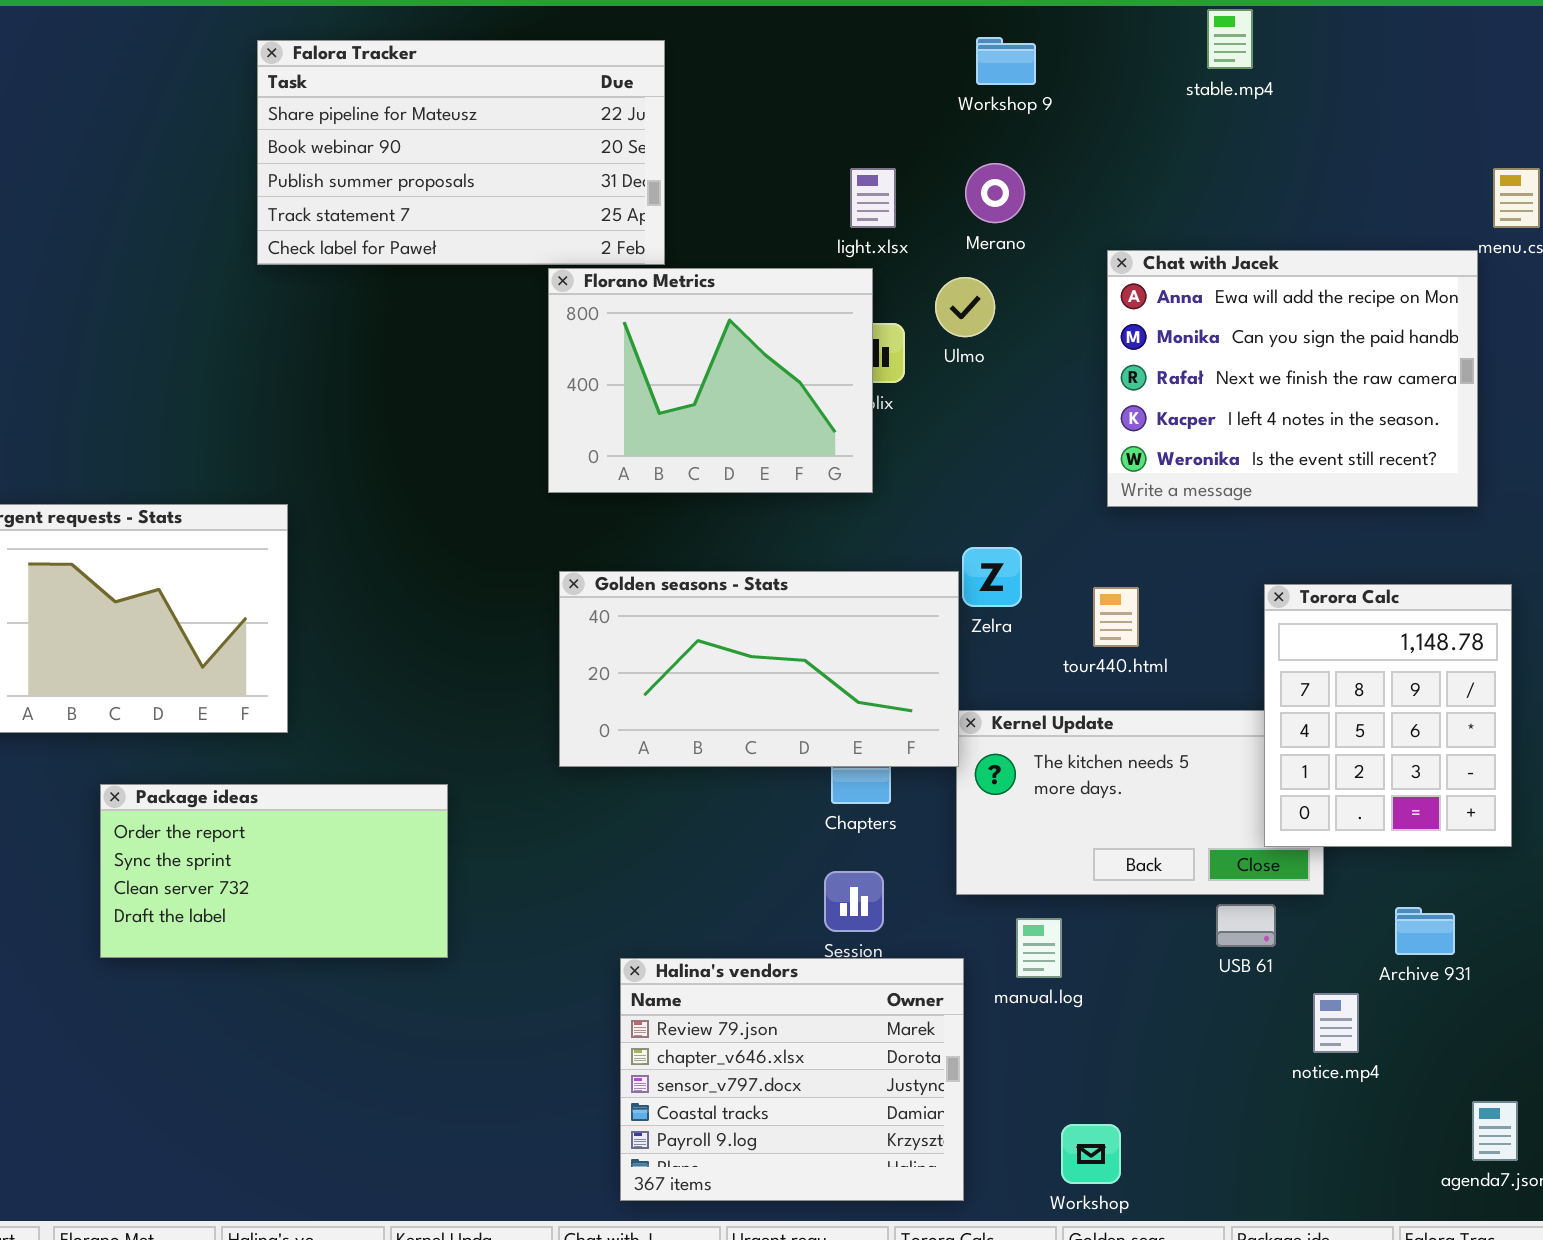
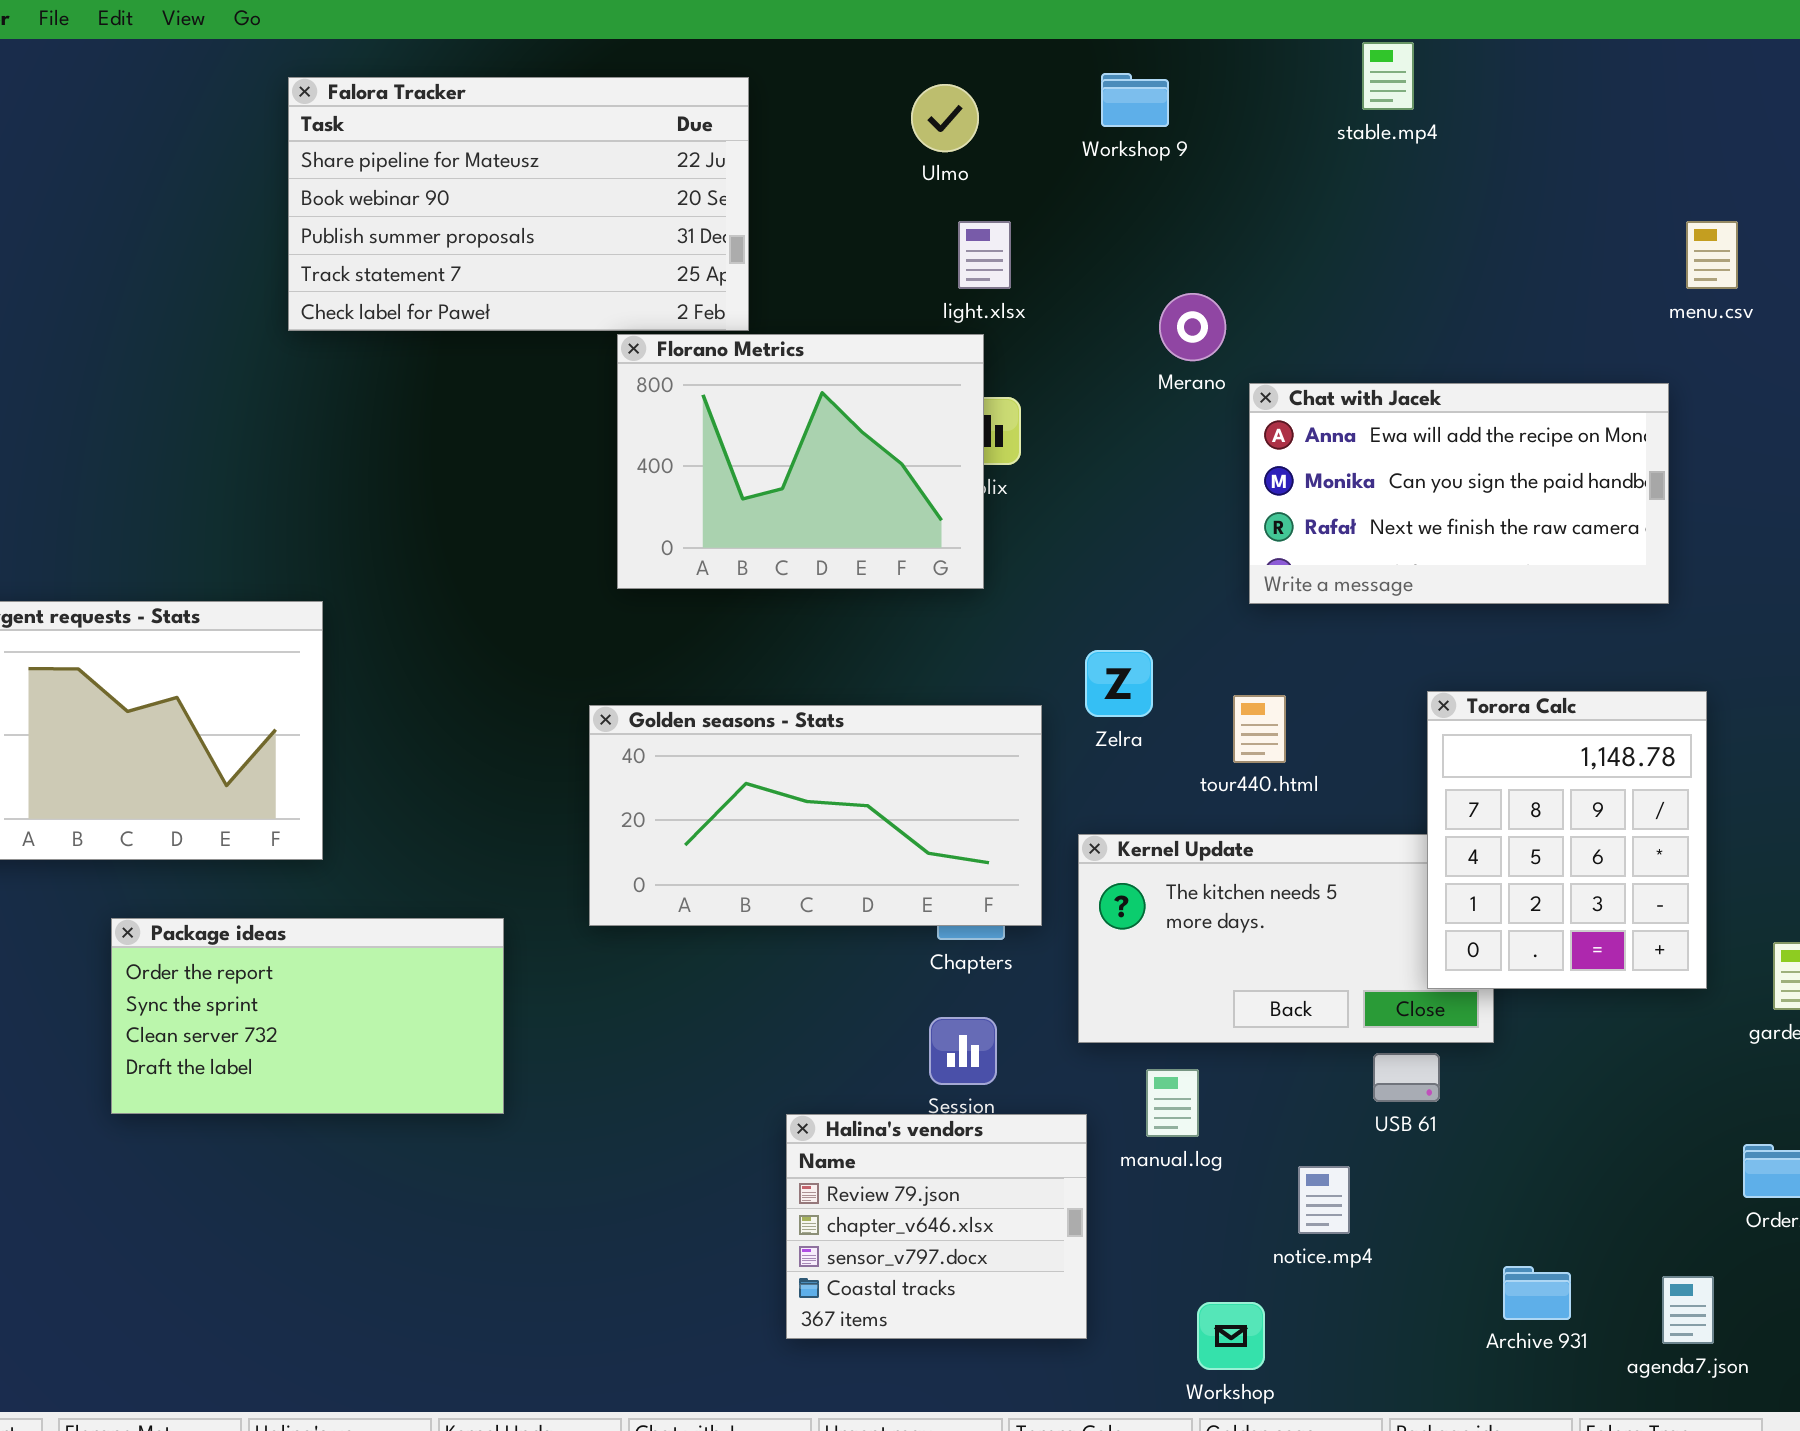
Merano: [965,163,1025,223] -> [1159,293,1226,361], moved
Chat with Jacek: [1107,250,1478,507] -> [1249,383,1669,604], resized
Ulmo: [935,277,995,337] -> [911,84,979,152], moved
Golden seasons - Stats: [559,571,959,767] -> [589,705,1042,926], moved
Archive 931: [1395,907,1455,955] -> [1503,1266,1571,1320], moved
Halina's vendors: [620,958,964,1201] -> [786,1114,1087,1339], resized
notice.mp4: [1313,993,1359,1053] -> [1298,1166,1350,1234], moved

